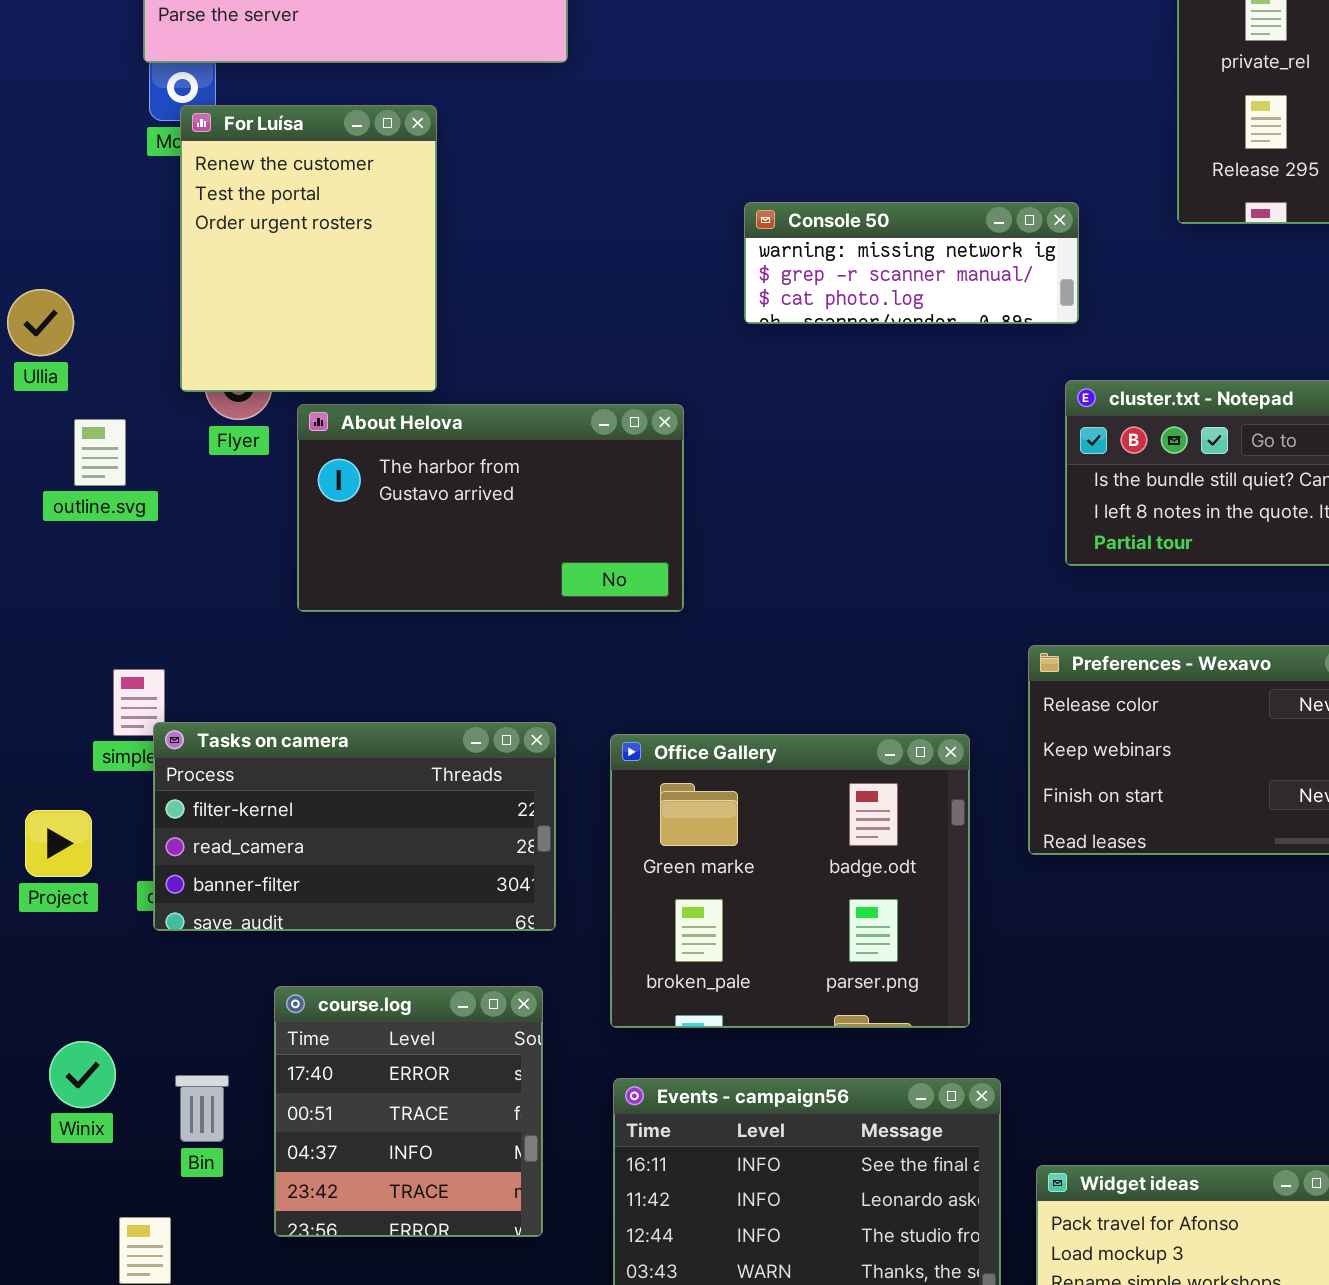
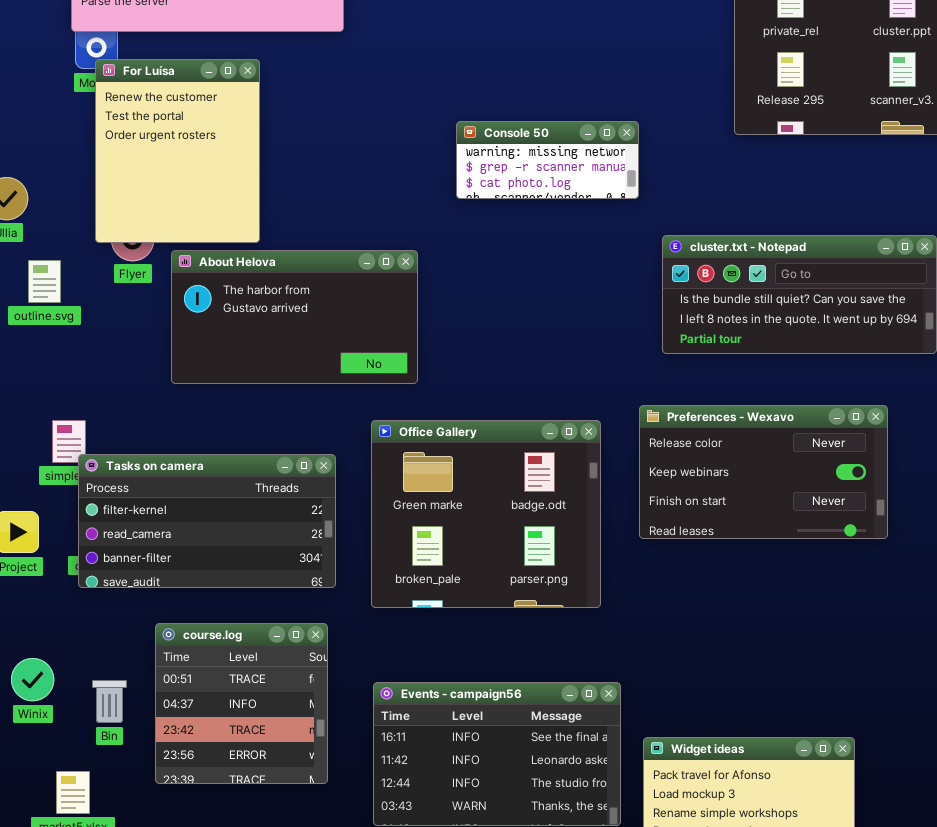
Console 50: [744,202,1079,324] -> [456,121,639,199], resized
Office Gallery: [610,734,970,1028] -> [371,420,601,608], moved
course.log: [274,986,543,1237] -> [155,623,328,784], scrolled down 1 row

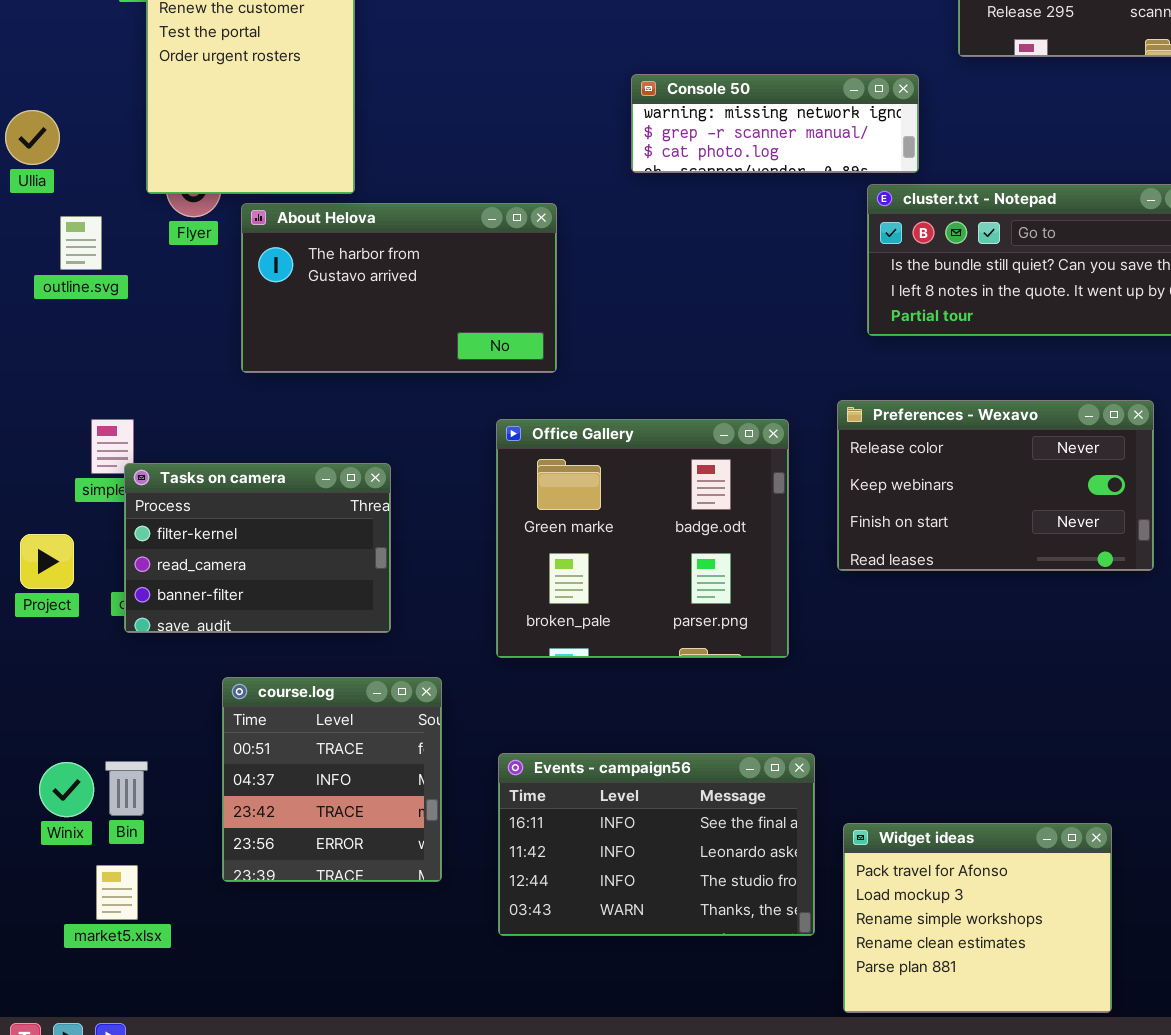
Console 50: [456,121,639,199] -> [631,74,919,173], moved, resized
Tasks on camera: [78,454,336,588] -> [124,463,391,633], resized
Winix: [11,658,54,701] -> [39,762,94,817], moved
Bin: [92,680,127,723] -> [105,761,148,816], moved

